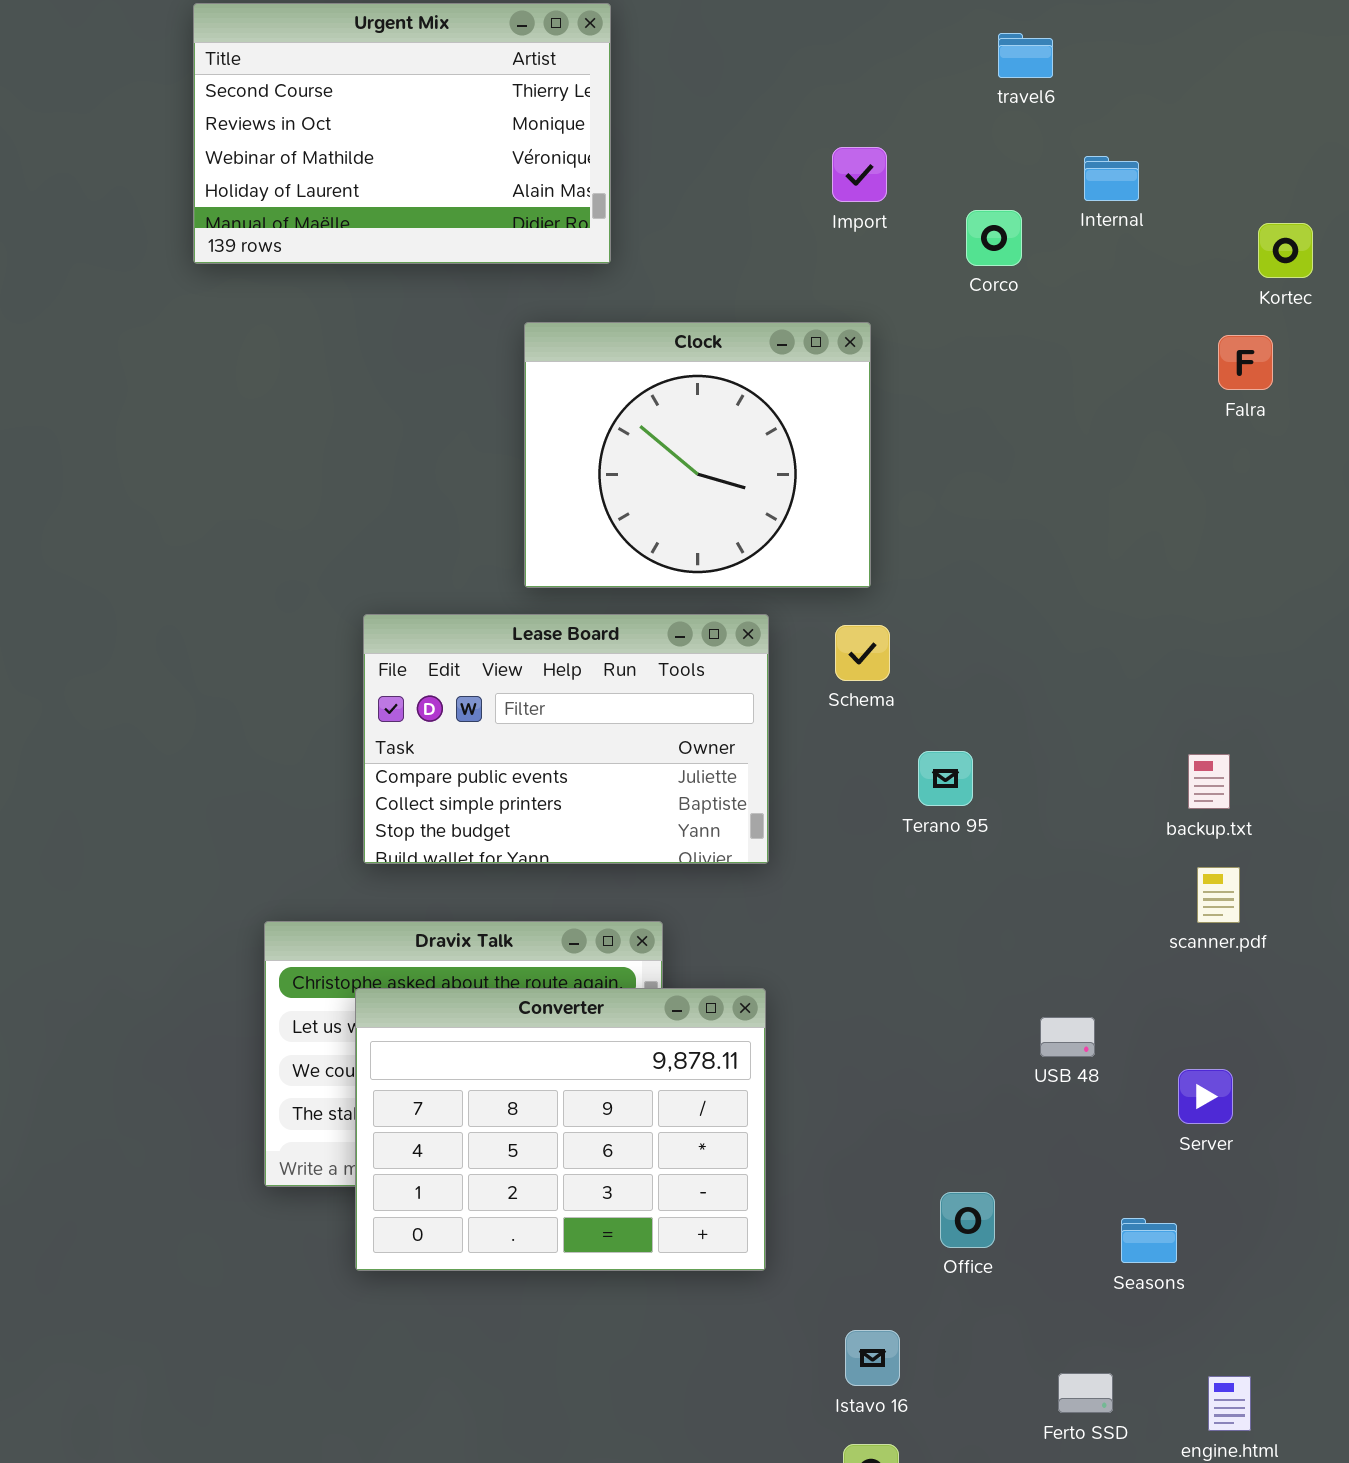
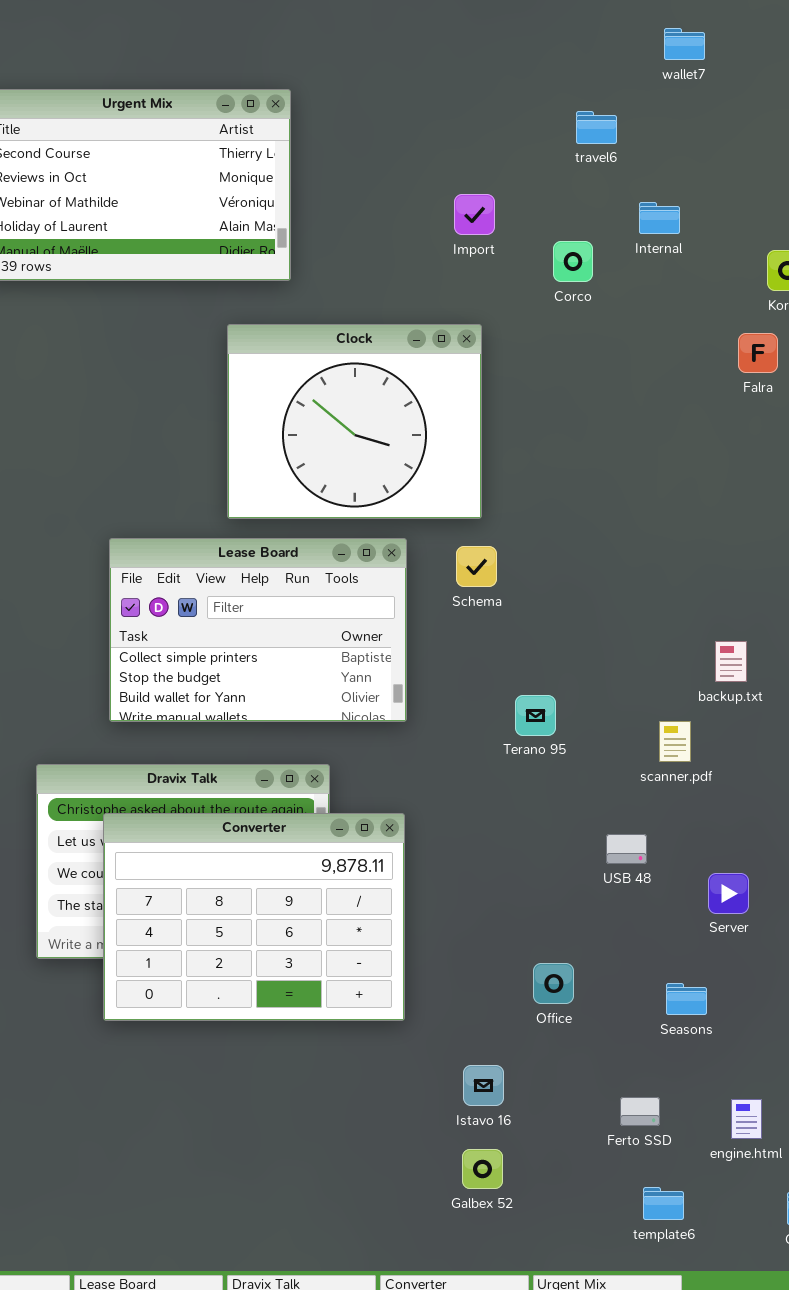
Lease Board: [363,614,769,864] -> [109,538,407,722], scrolled down 1 row
Terano 95: [918,751,973,806] -> [515,695,556,736], moved
scanner.pdf: [1197,867,1240,923] -> [659,721,691,762], moved

